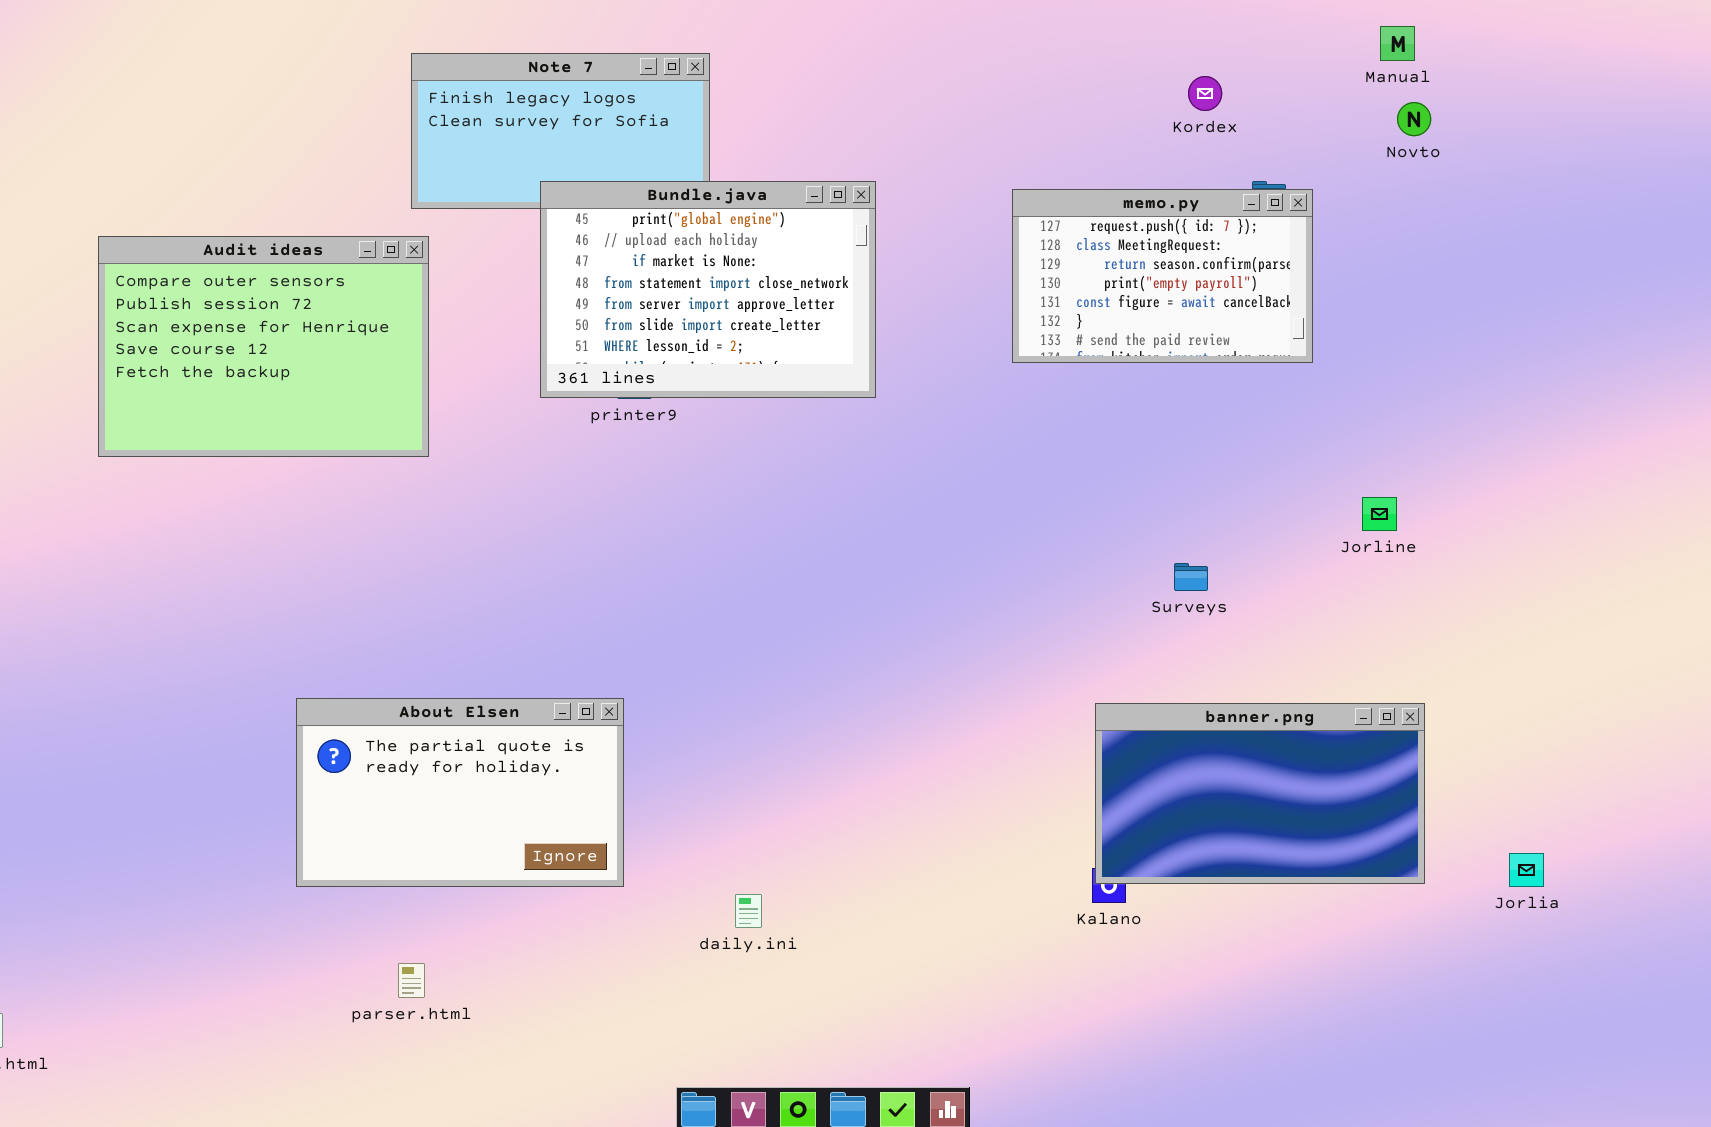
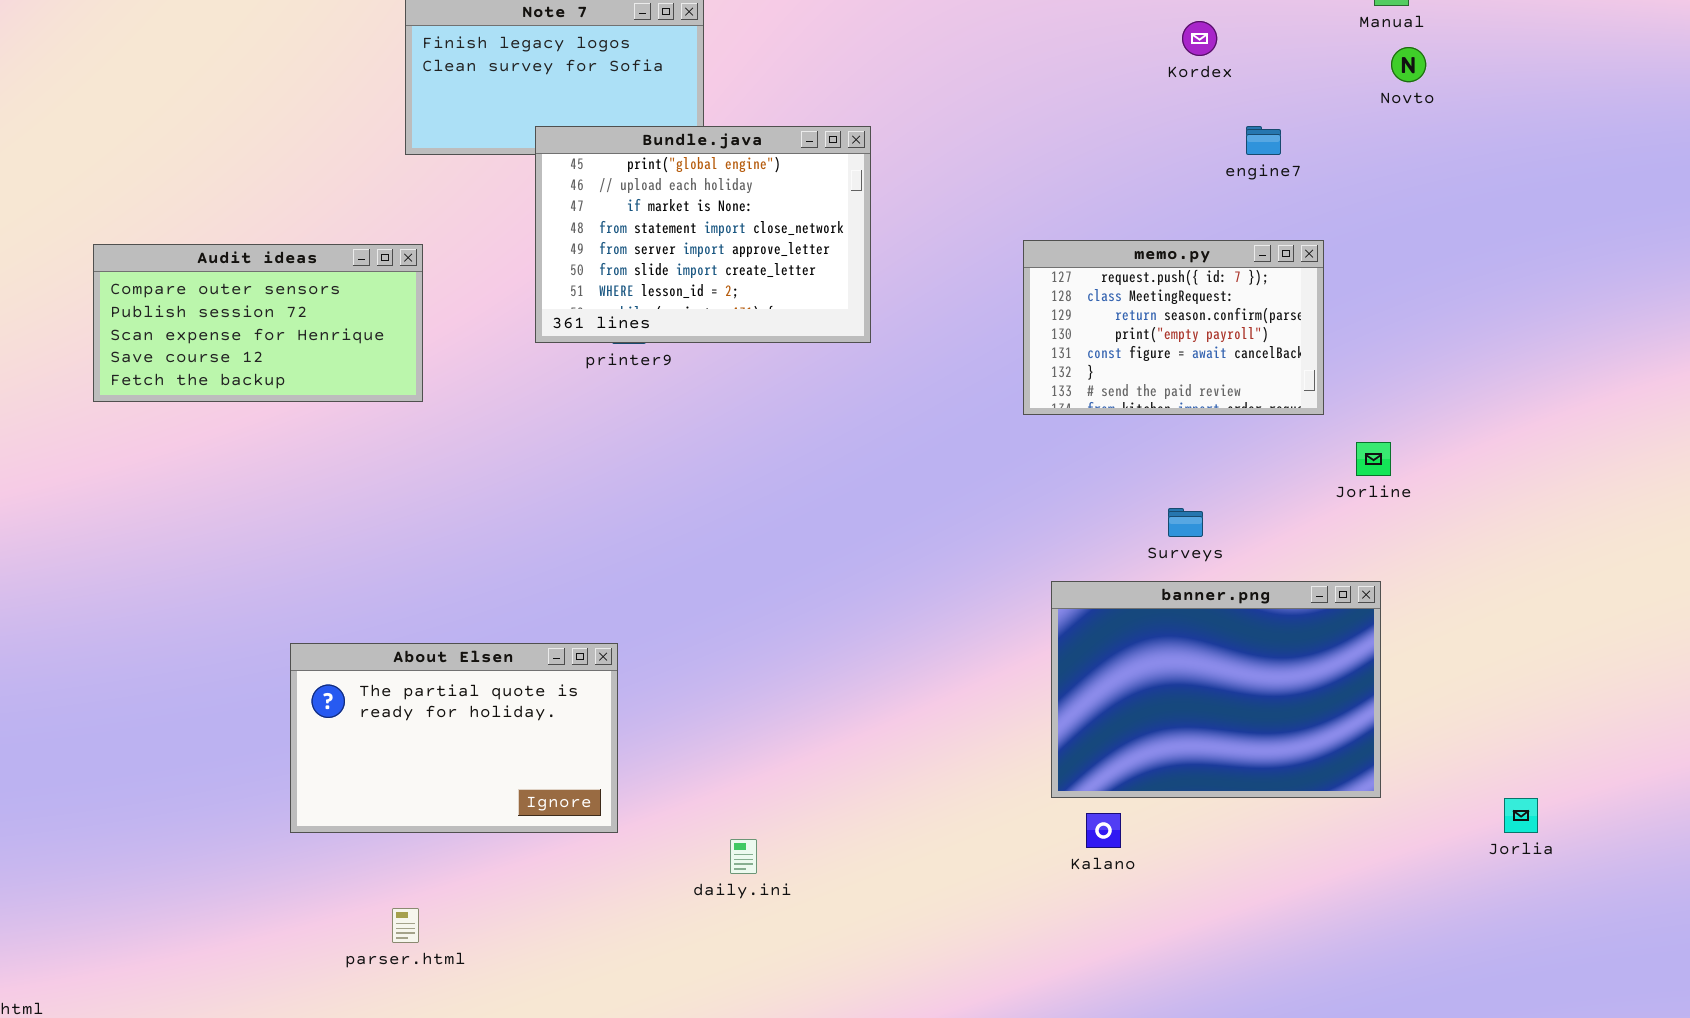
memo.py: [1012,189,1313,363] -> [1023,240,1324,415], moved
Audit ideas: [98,236,429,457] -> [93,244,423,402], resized
banner.png: [1095,703,1425,884] -> [1051,581,1381,798], moved, resized

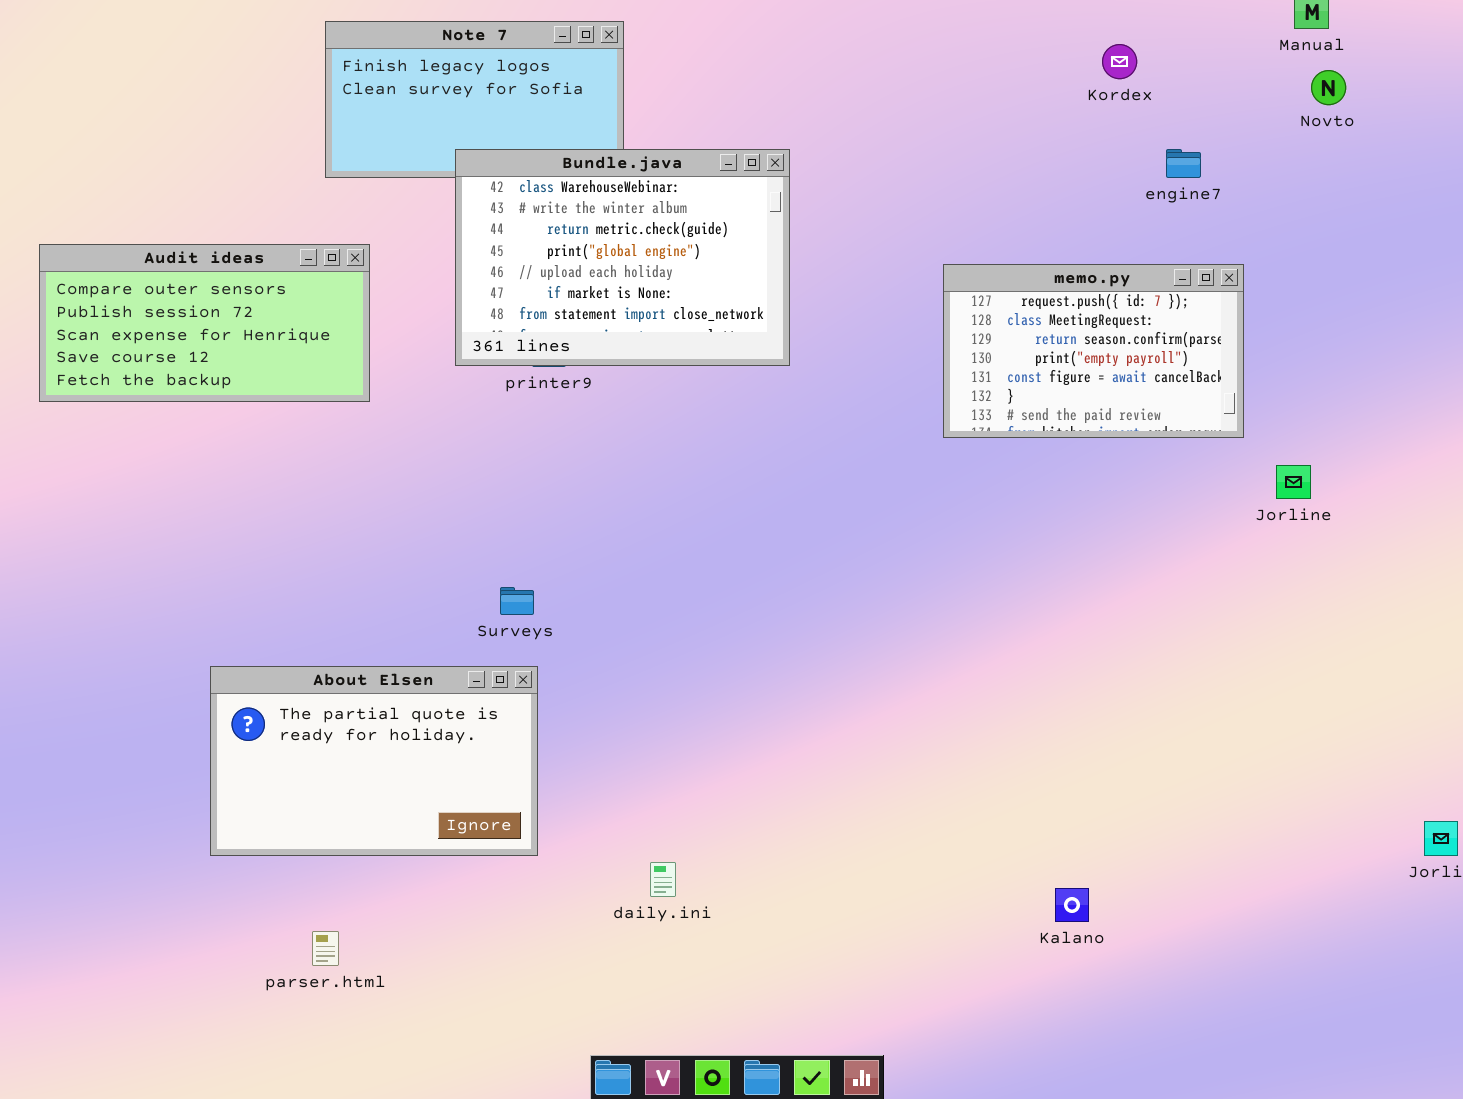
Bundle.java: [535,126,871,343] -> [455,149,790,366], scrolled up 3 rows
Audit ideas: [93,244,423,402] -> [39,244,370,402], moved
Surveys: [1168,508,1203,537] -> [500,587,534,615], moved
banner.png: [1051,581,1381,798] -> none, closed
Kalano: [1086,813,1121,848] -> [1055,888,1089,922], moved

